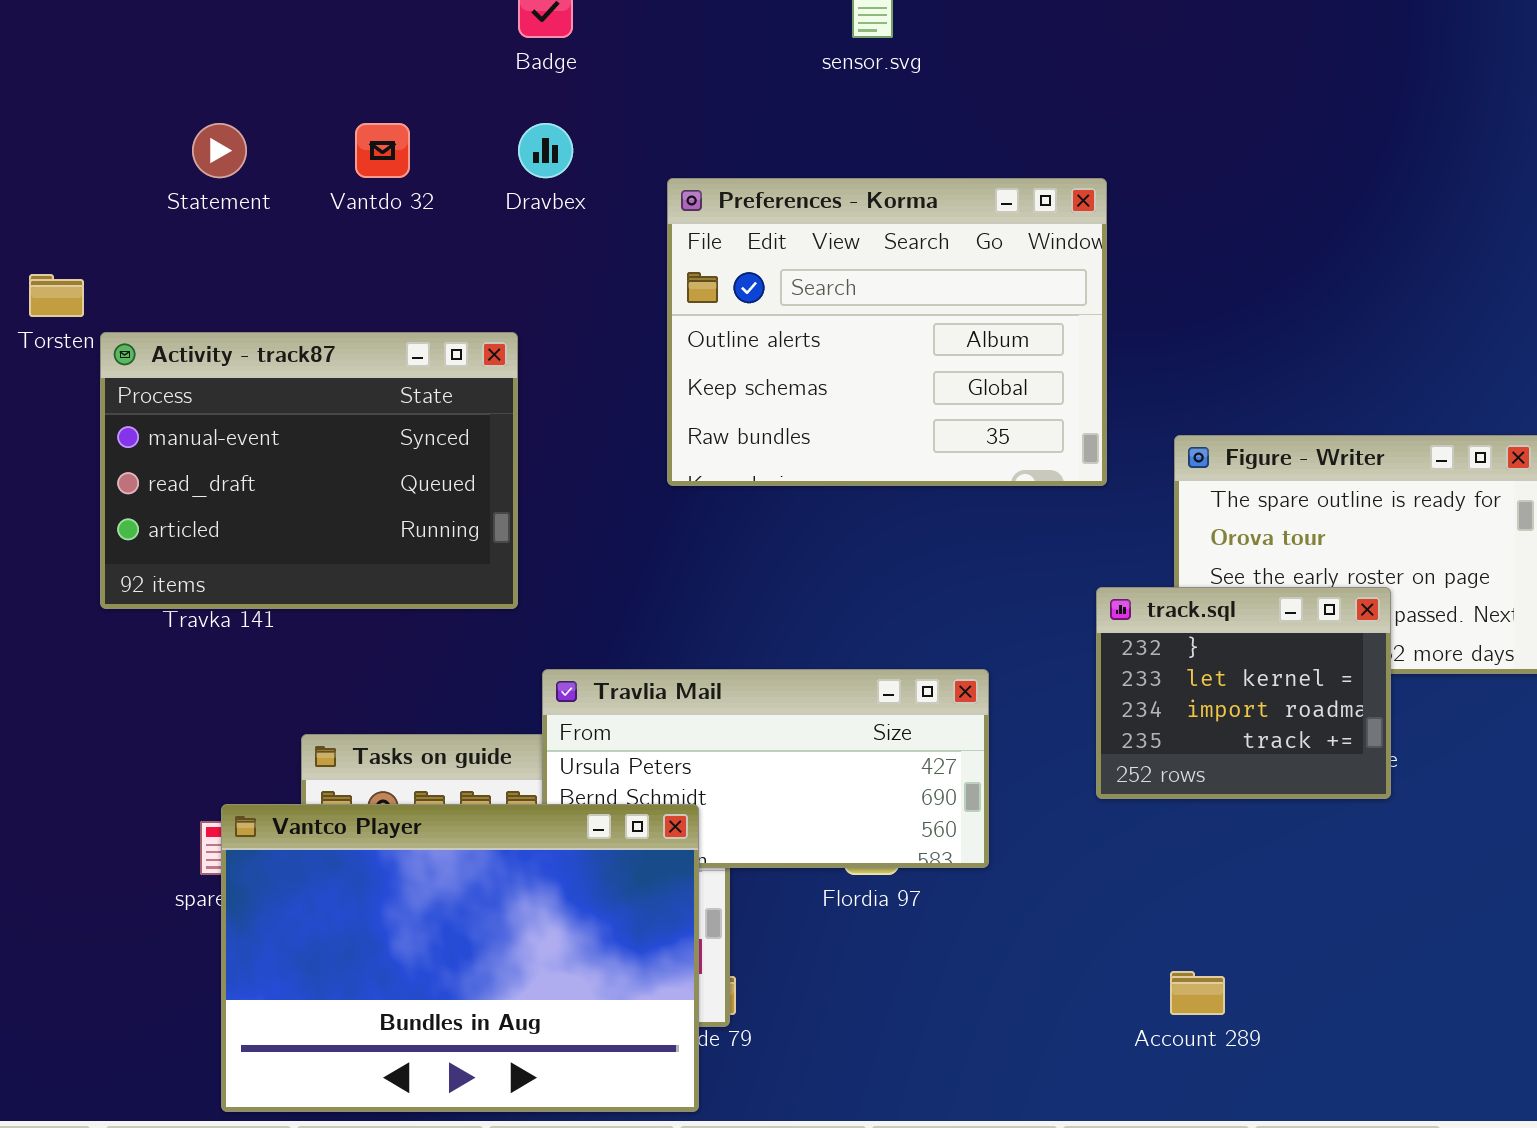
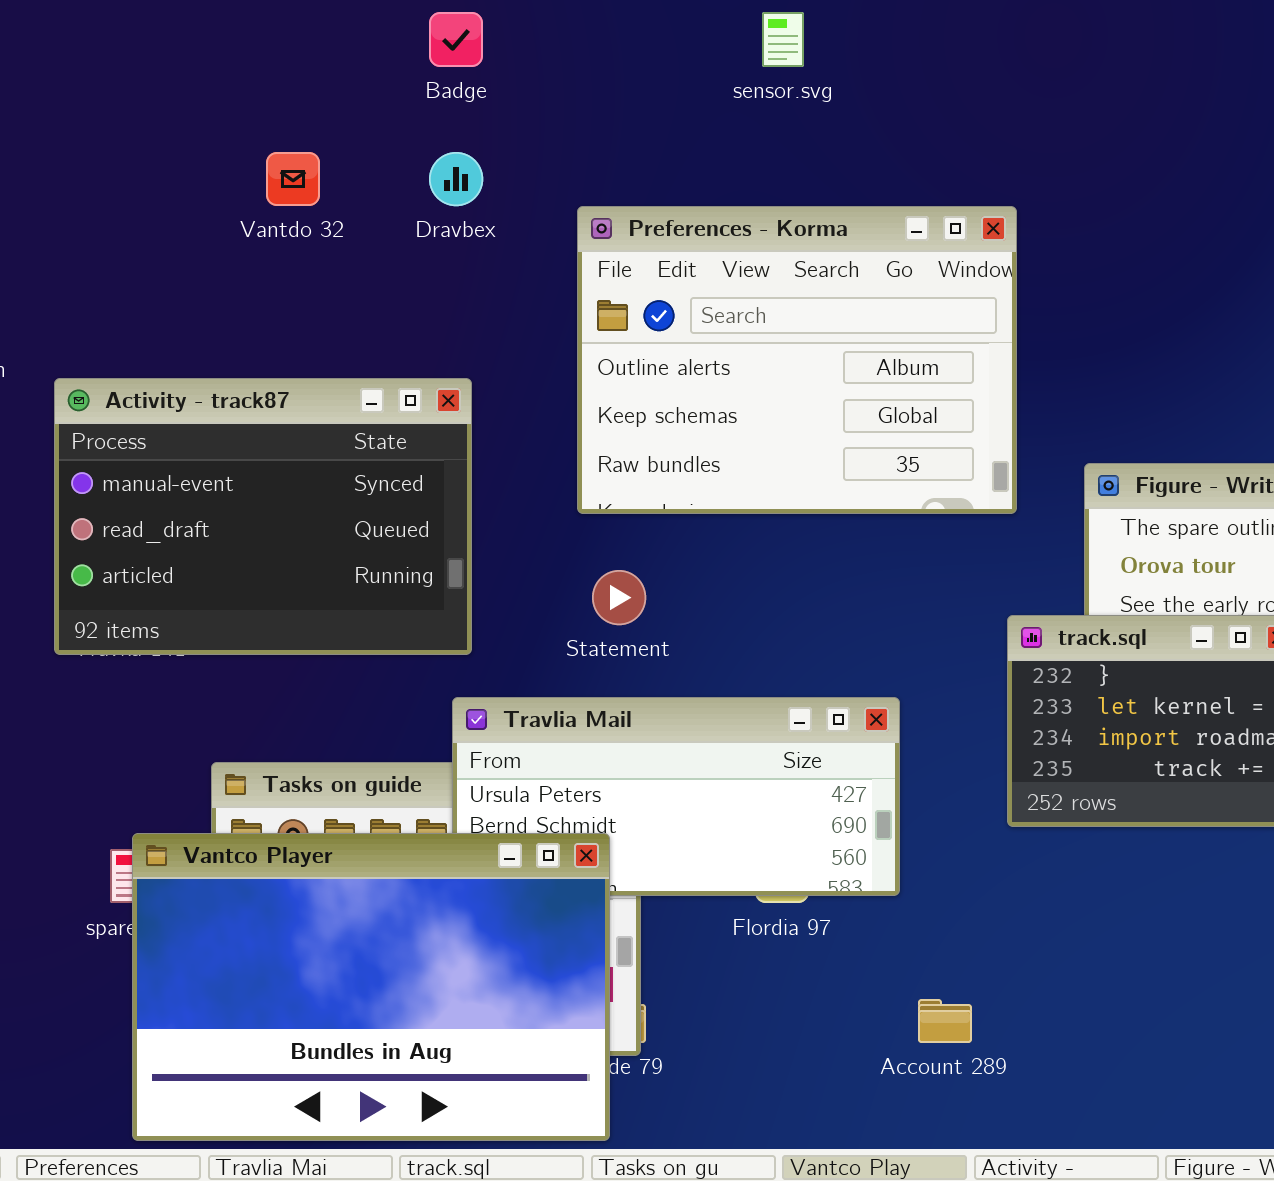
Statement: [192,123,247,178] -> [592,570,646,625], moved
Activity - track87: [100,332,518,609] -> [54,378,472,655], moved
Account 289: [1170,971,1225,1015] -> [918,999,972,1043], moved

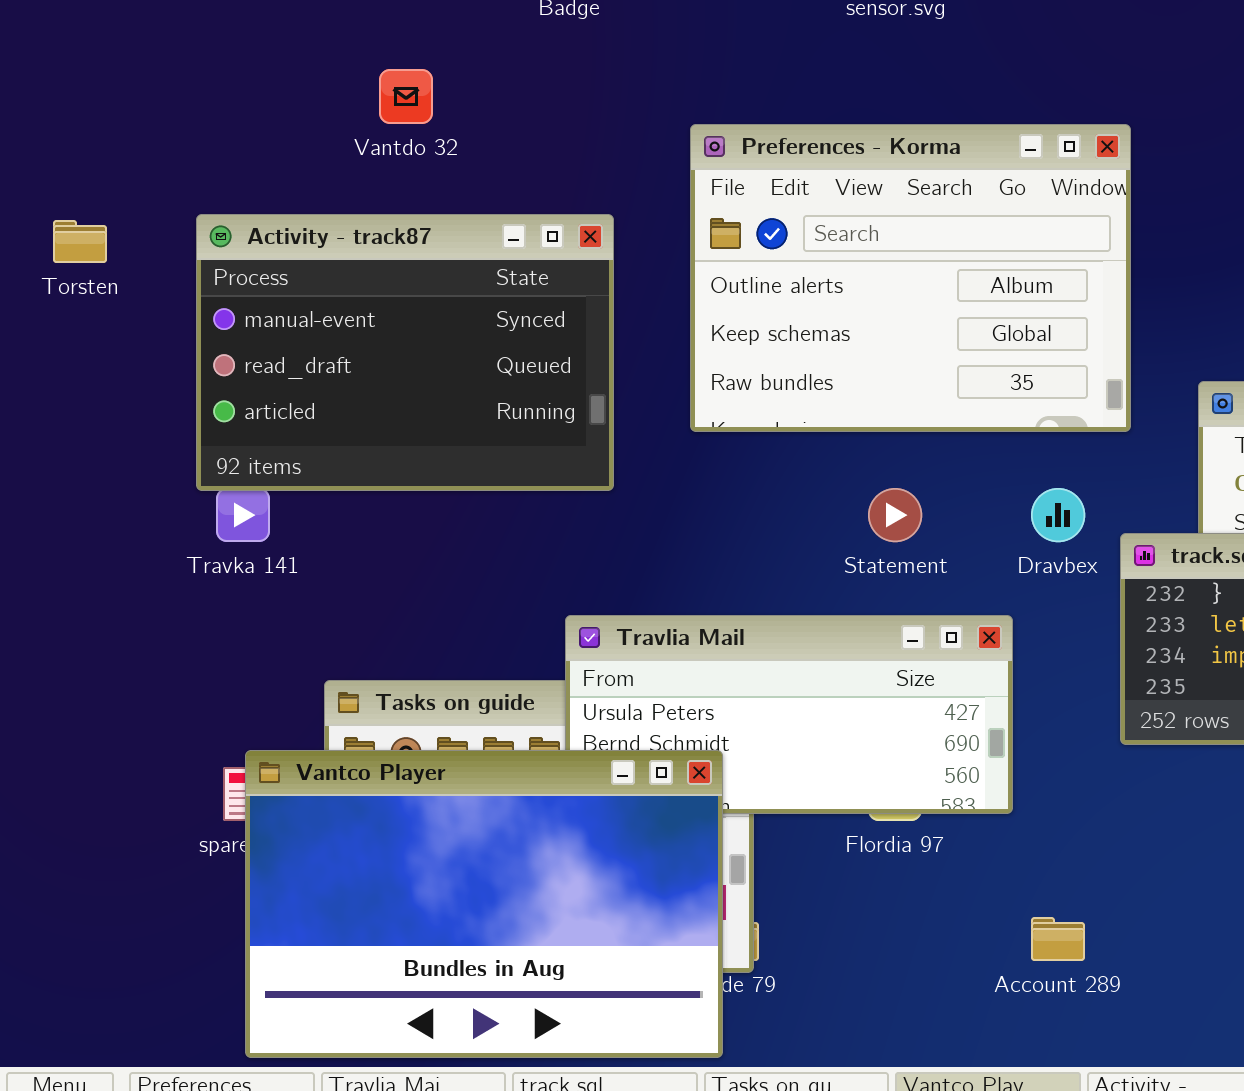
Dravbex: [429,152,483,206] -> [1031,488,1085,542], moved
Activity - track87: [54,378,472,655] -> [196,214,614,491], moved
Statement: [592,570,646,625] -> [868,488,922,542], moved

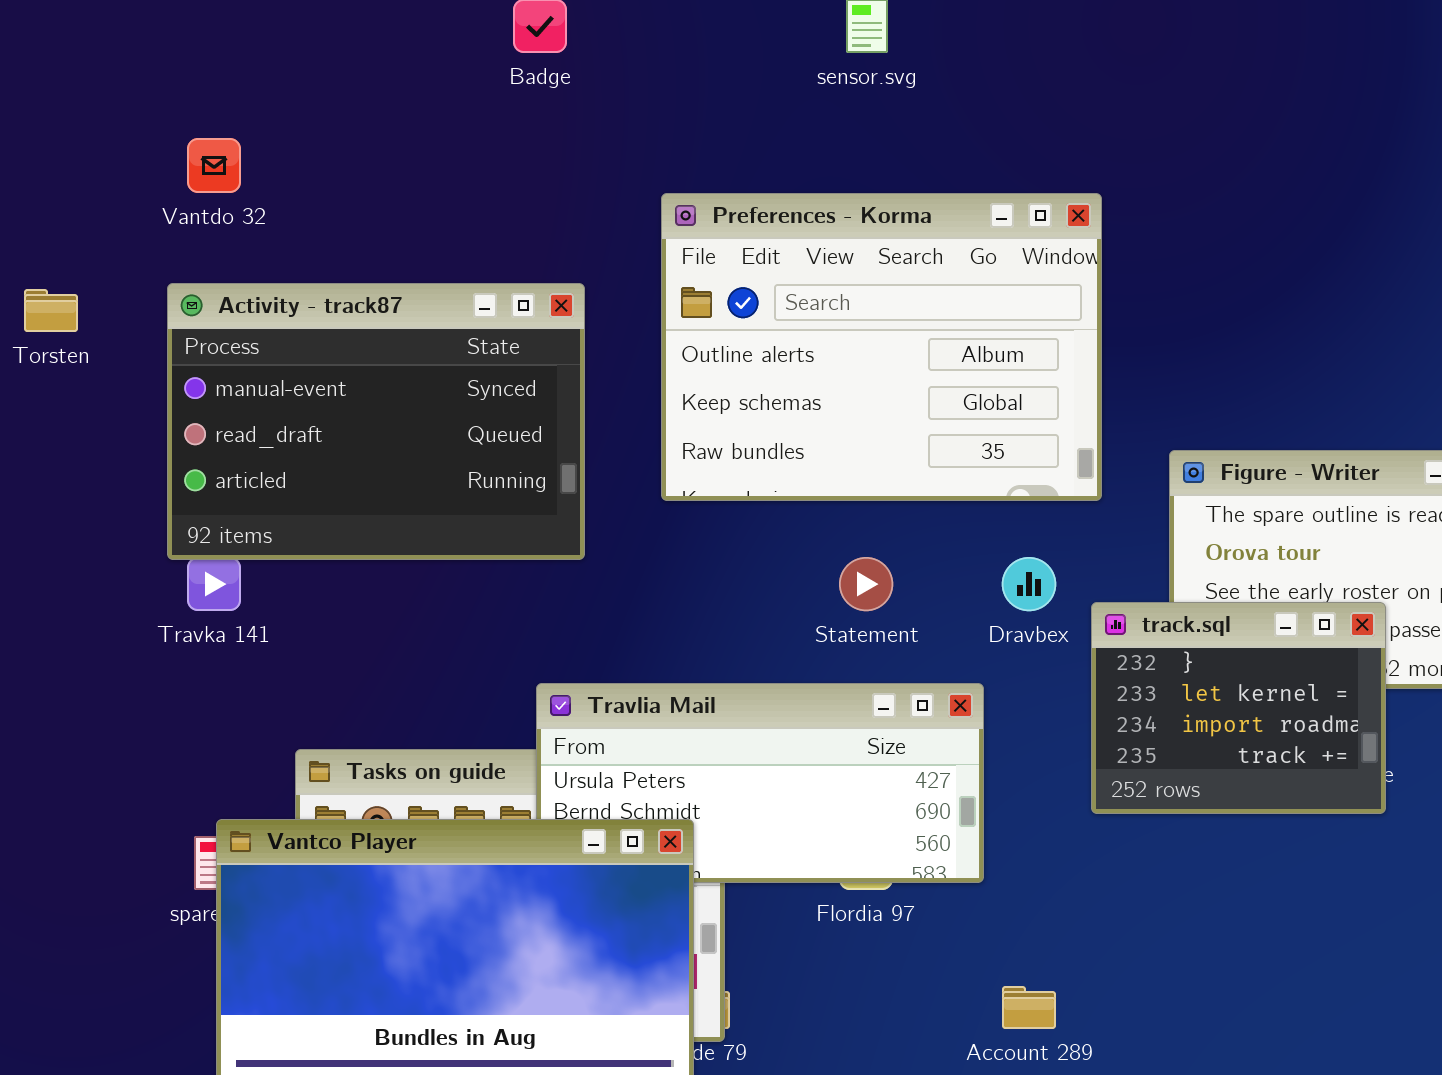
Vantdo 32: [379,69,433,124] -> [187,138,241,193], moved

